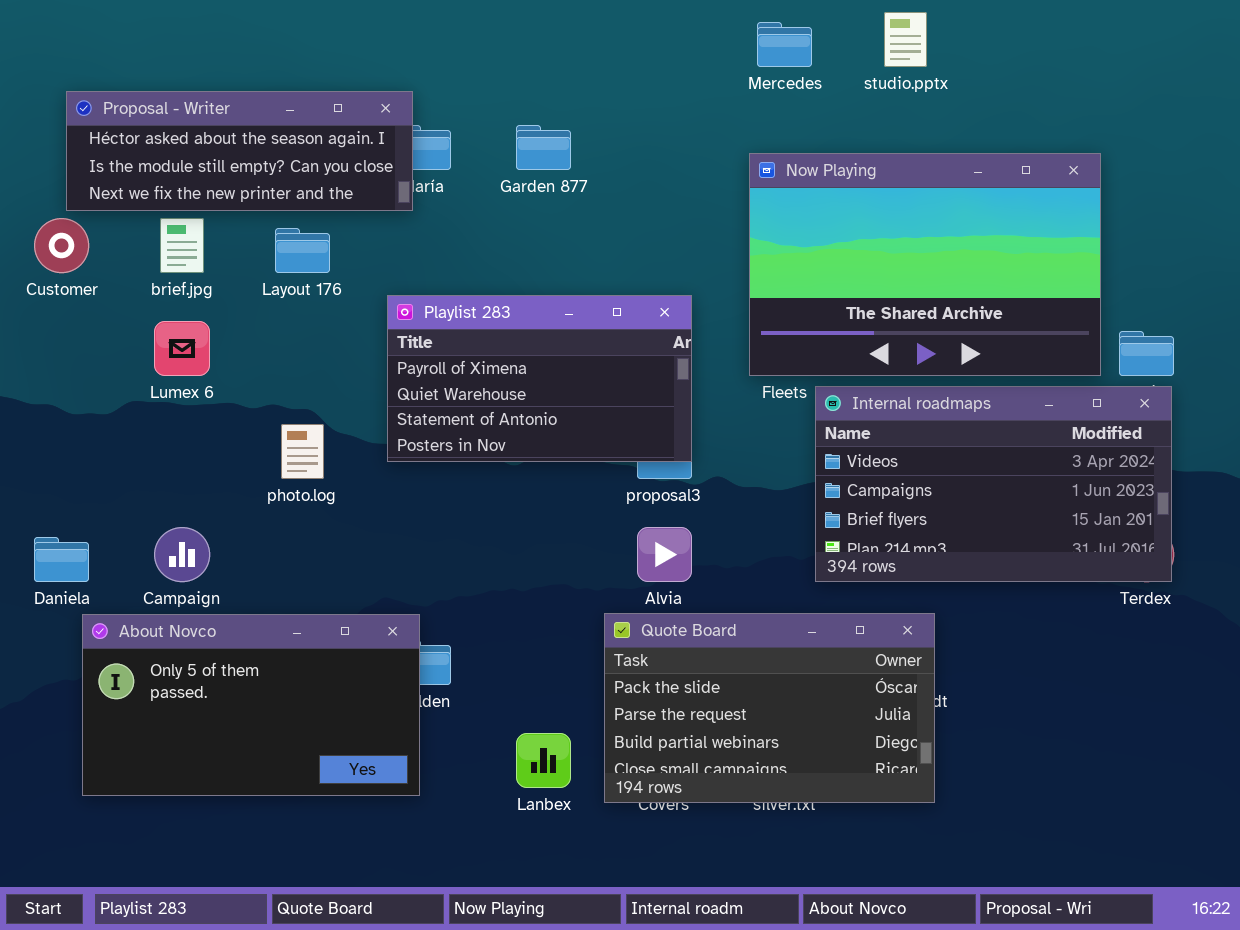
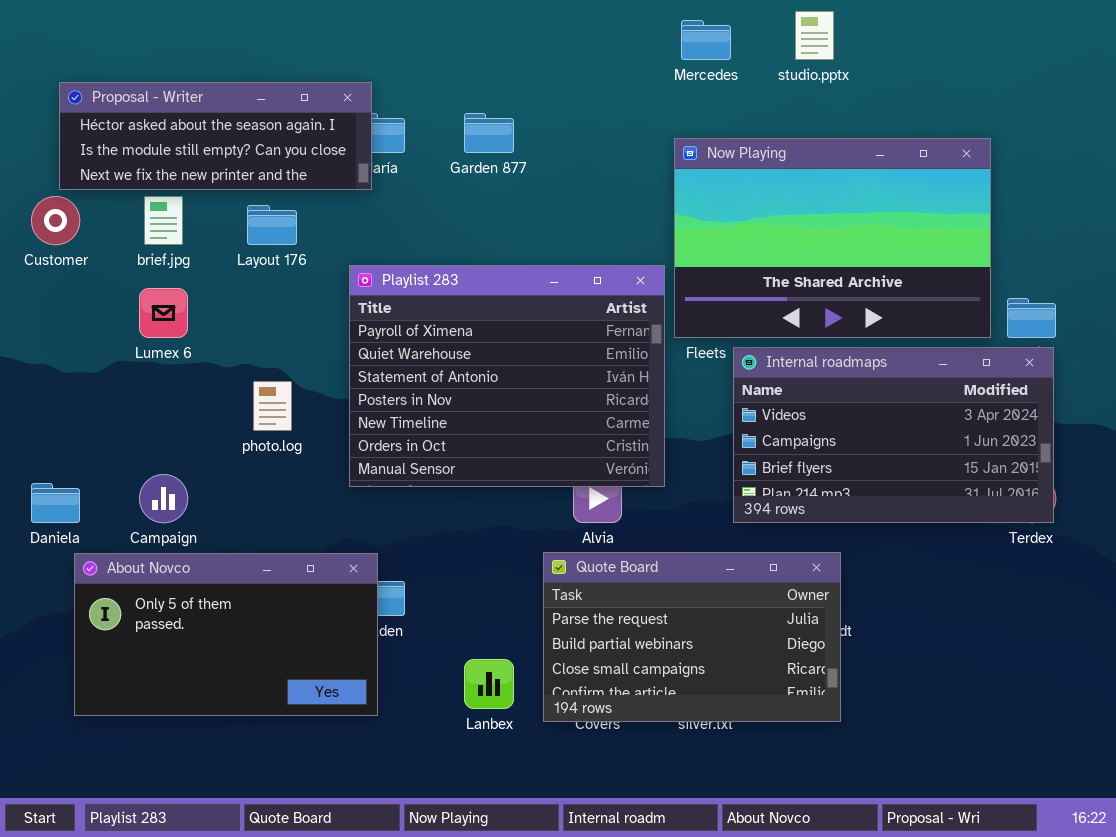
Playlist 283: [387,295,692,462] -> [349,265,665,487], resized
Quote Board: [604,613,935,803] -> [543,552,841,722], scrolled down 1 row

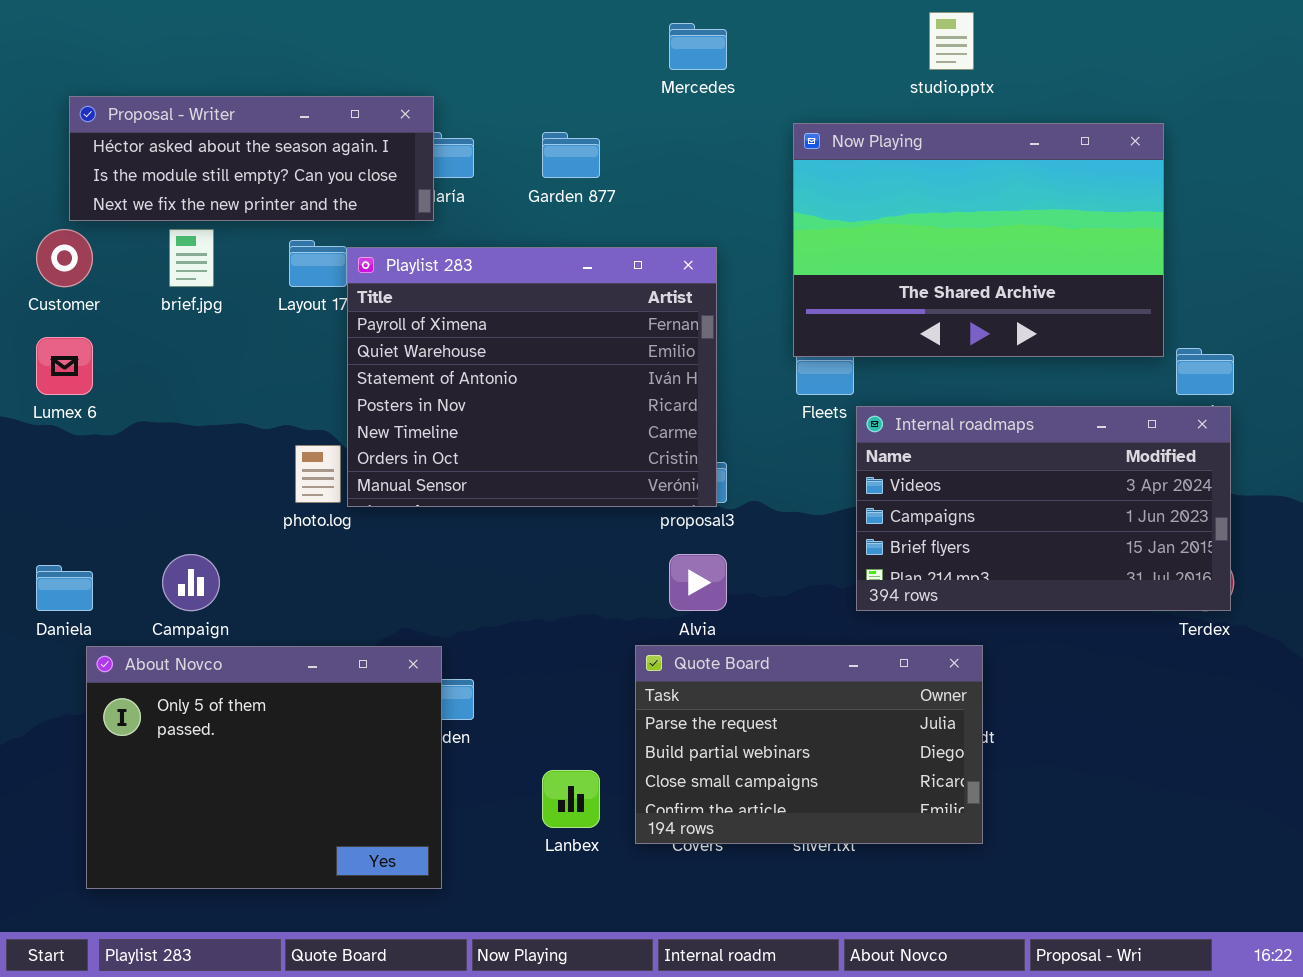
Mercedes: [681,20,731,60] -> [669,23,727,70], moved
Now Playing: [674,138,991,338] -> [793,123,1164,357], moved
Playlist 283: [349,265,665,487] -> [347,247,717,507], moved
Lumex 6: [139,288,188,338] -> [36,337,93,395], moved
About Novco: [74,553,378,716] -> [86,646,442,889], resized

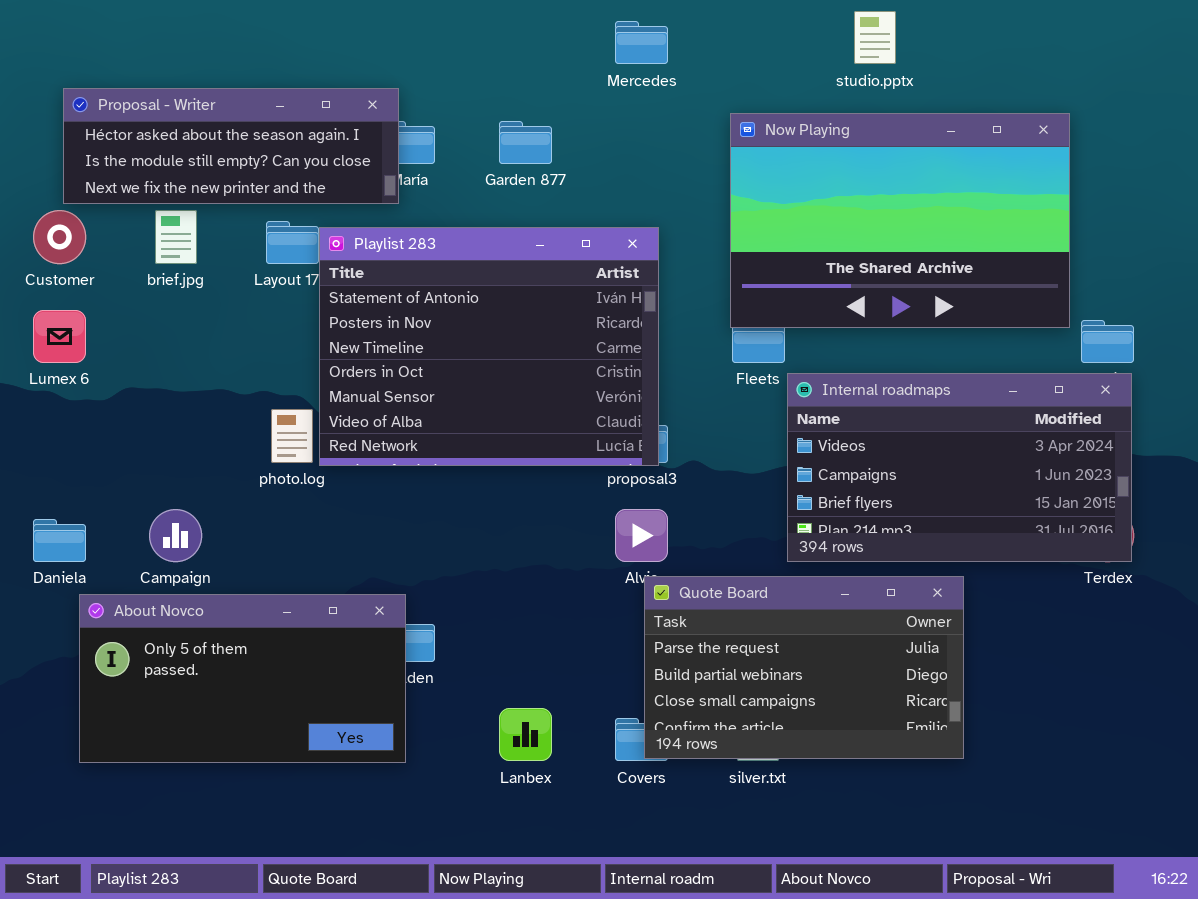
Playlist 283: [347,247,717,507] -> [319,227,659,466], scrolled down 2 rows
Quote Board: [635,645,983,844] -> [644,576,964,759], moved
About Novco: [86,646,442,889] -> [79,594,406,763], resized

